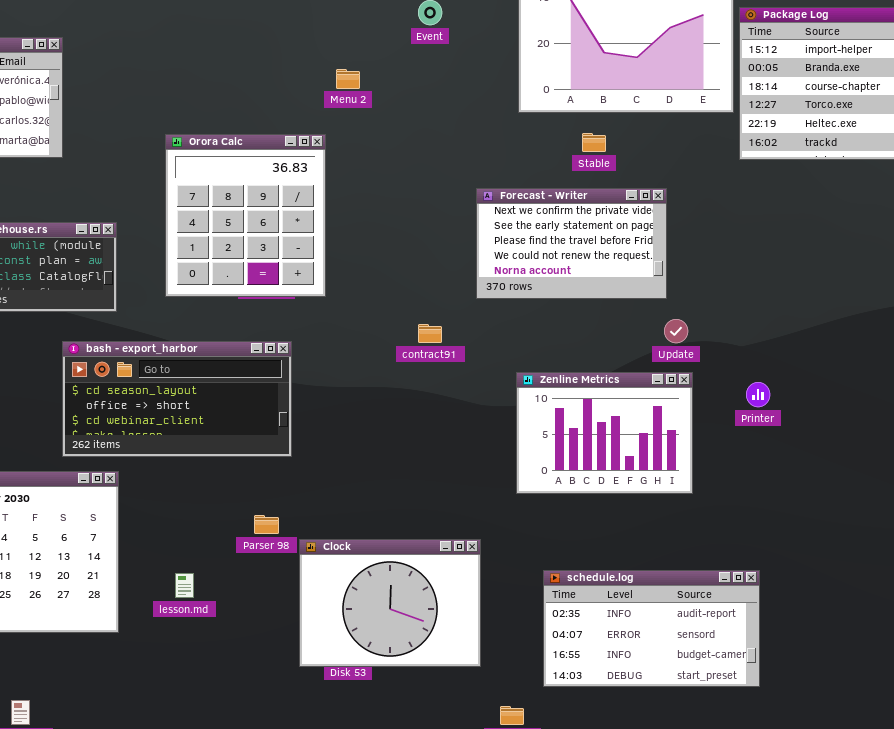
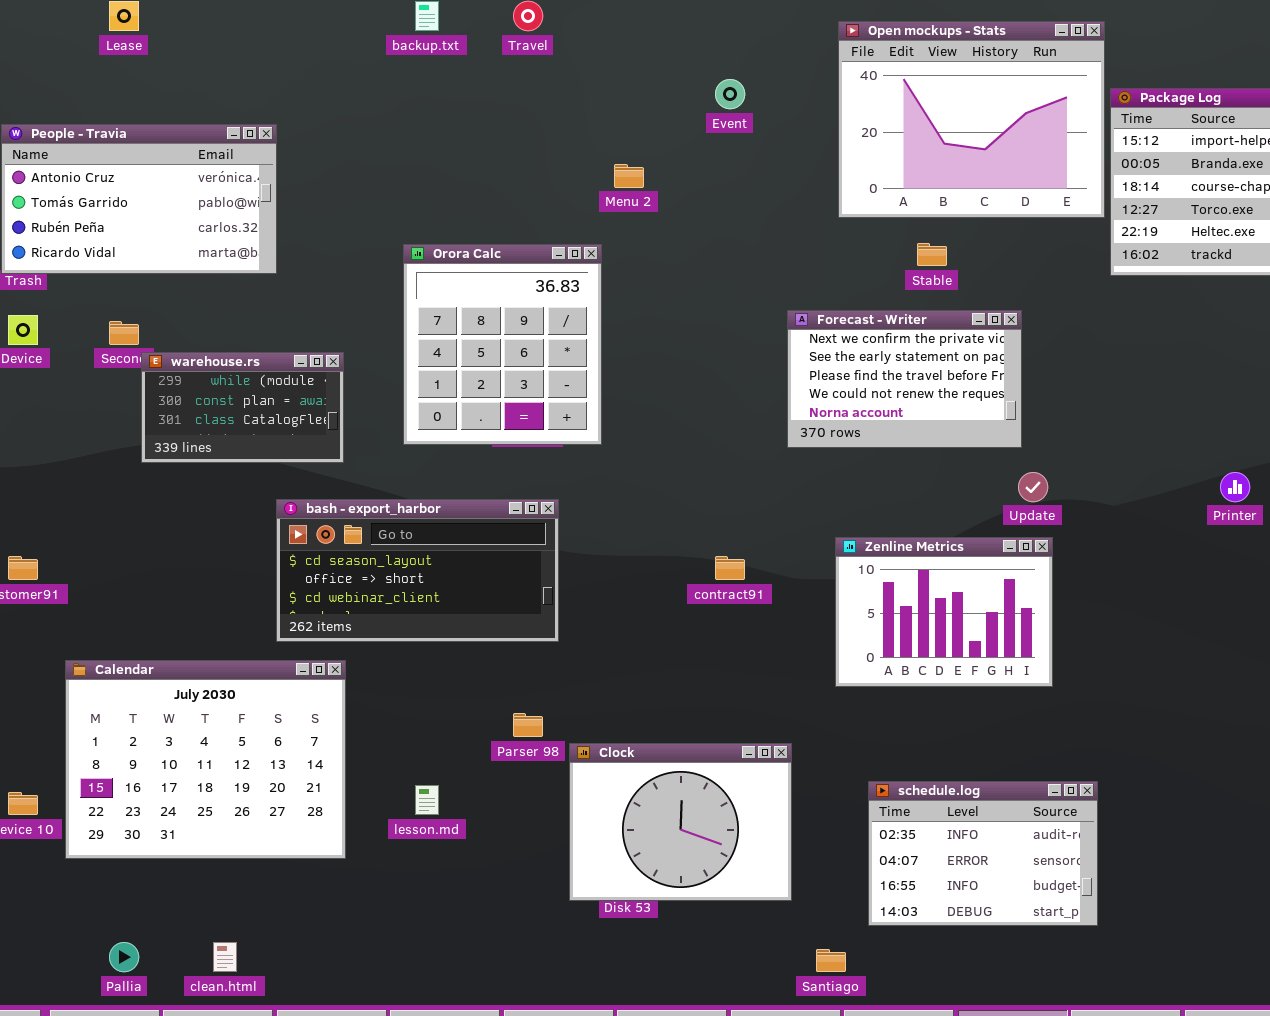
contract91: [418,324,442,343] -> [715,556,745,580], moved
Printer: [746,382,770,407] -> [1220,472,1250,502], moved
schedule.log: [543,570,760,687] -> [868,781,1098,926], resized

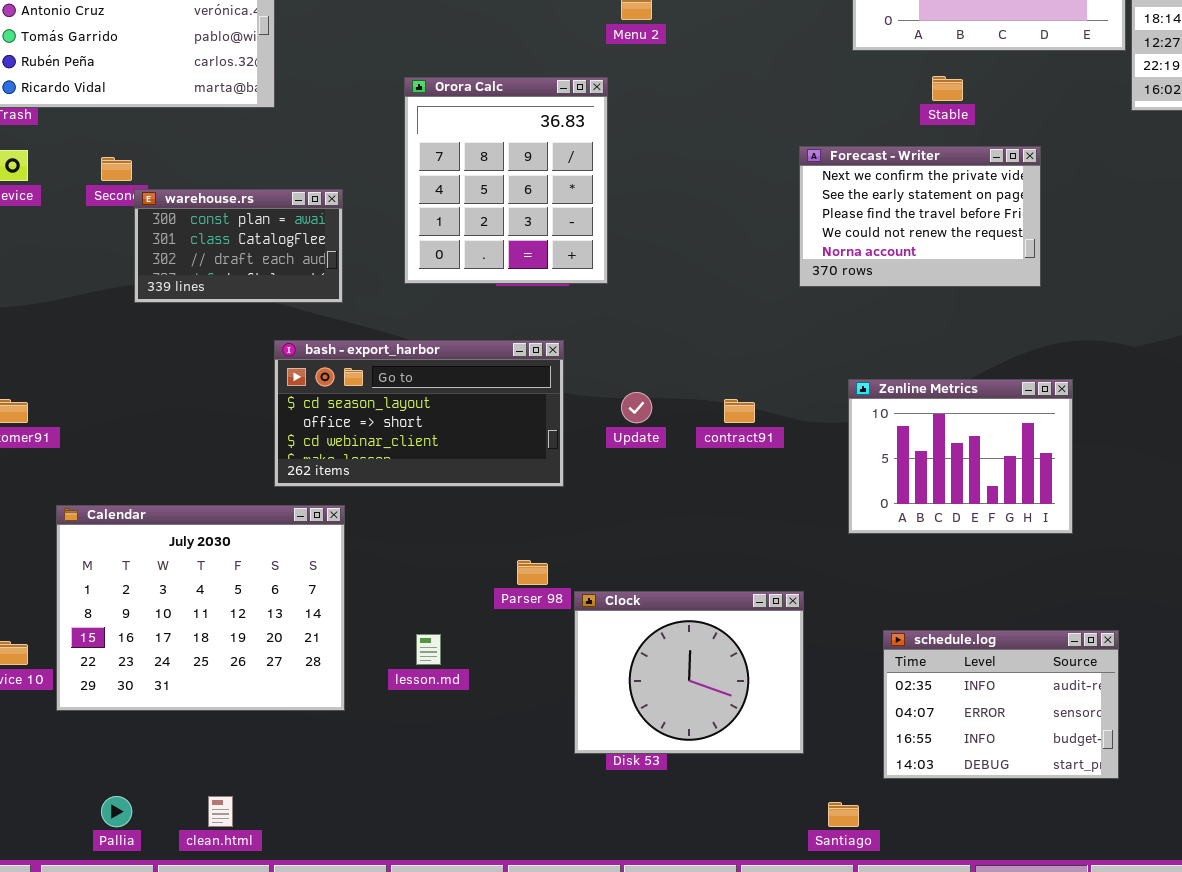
warehouse.rs: [141,352,344,463] -> [134,189,343,303], scrolled down 1 row
Update: [1018,472,1048,502] -> [621,392,652,423], moved

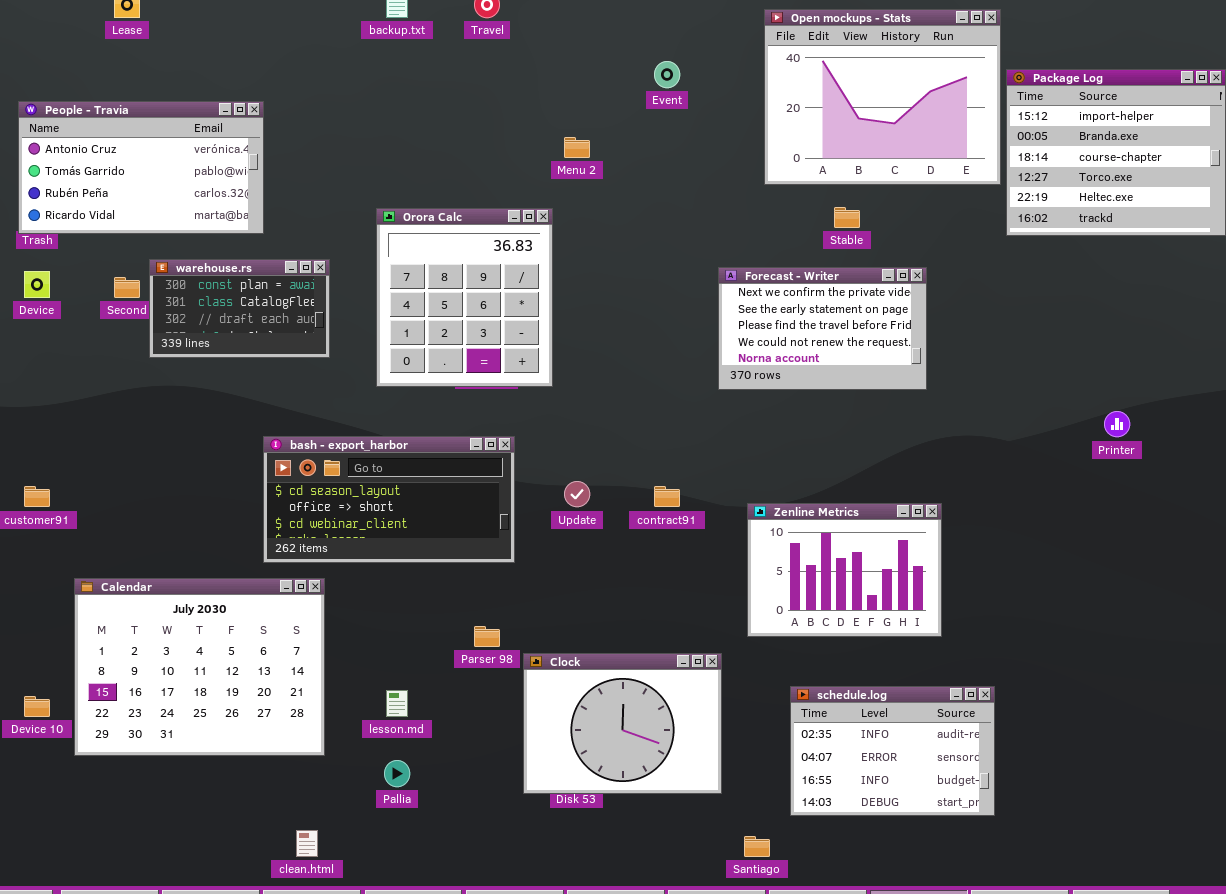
warehouse.rs: [134,189,343,303] -> [149,259,330,358], moved
Zenline Metrics: [848,379,1073,534] -> [747,503,942,637], moved
Pallia: [101,796,132,827] -> [384,760,410,787], moved
clean.html: [208,796,233,827] -> [296,830,318,857], moved

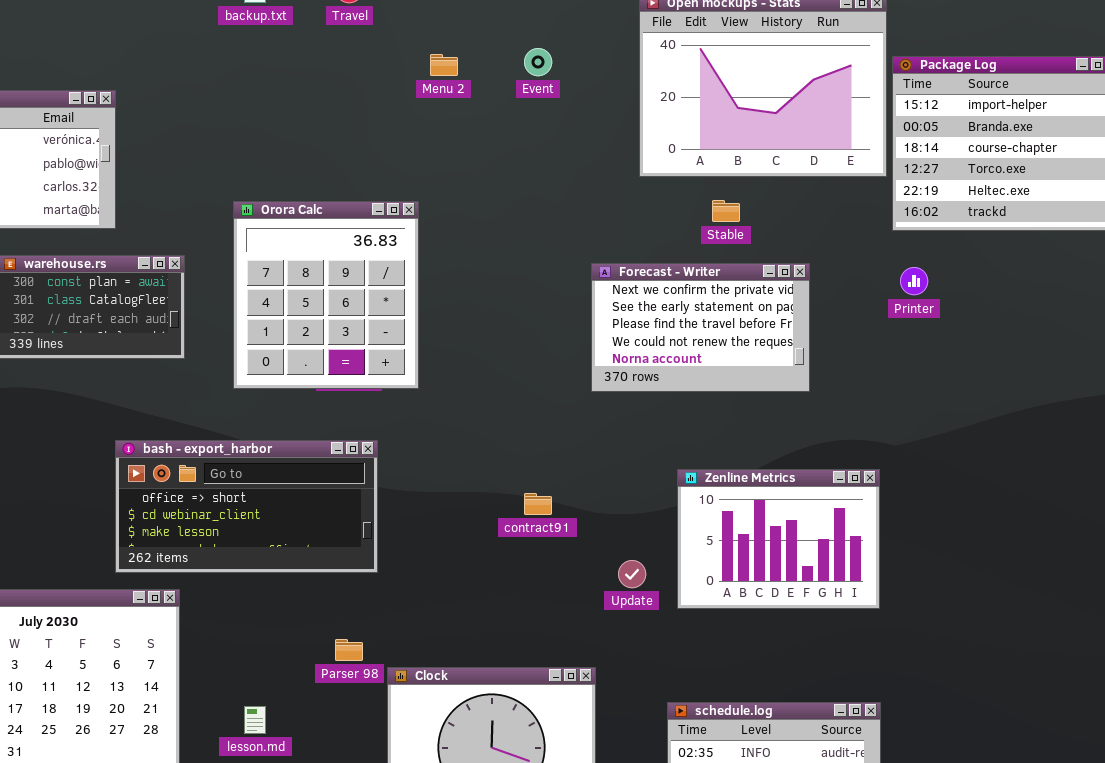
Menu 2: [564,137,590,158] -> [430,54,458,76], moved
Printer: [1104,411,1130,437] -> [900,267,928,295], moved
bash - export_harbor: [263,436,515,563] -> [115,440,378,573], scrolled down 1 row
Update: [564,481,590,507] -> [618,560,646,588], moved
Zenline Metrics: [747,503,942,637] -> [677,469,880,609], moved

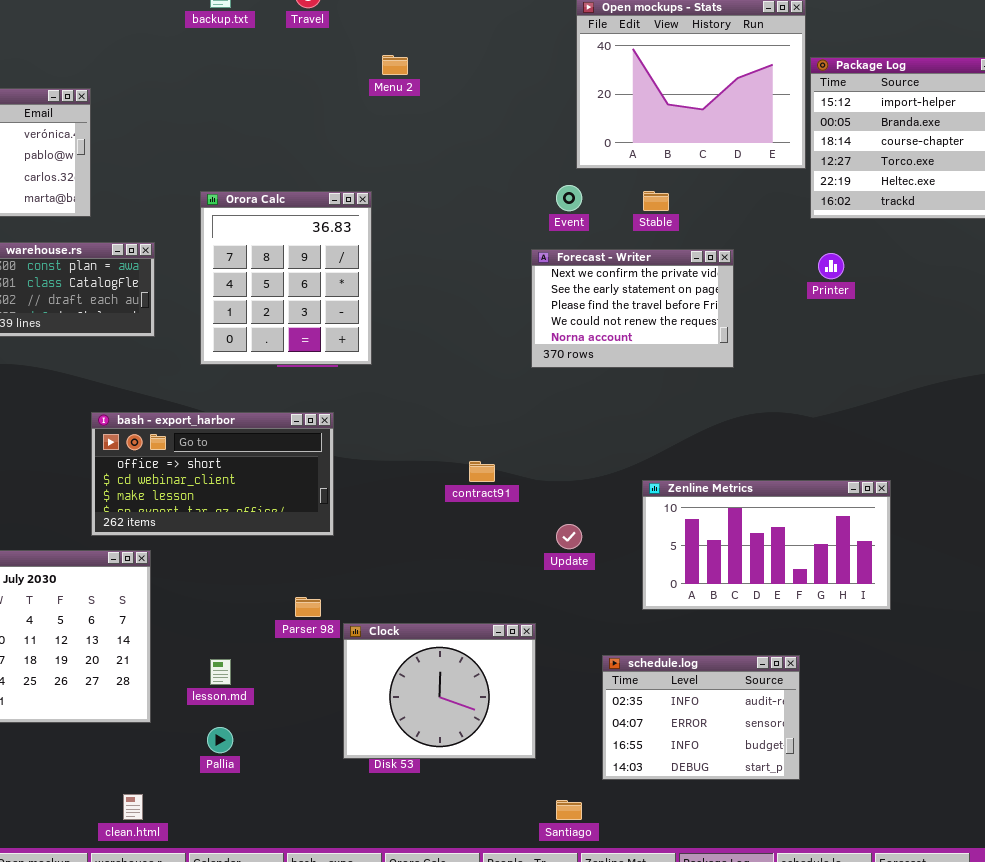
Event: [524,48,552,76] -> [556,185,582,211], moved
Zenline Metrics: [677,469,880,609] -> [642,480,891,610], moved, resized

